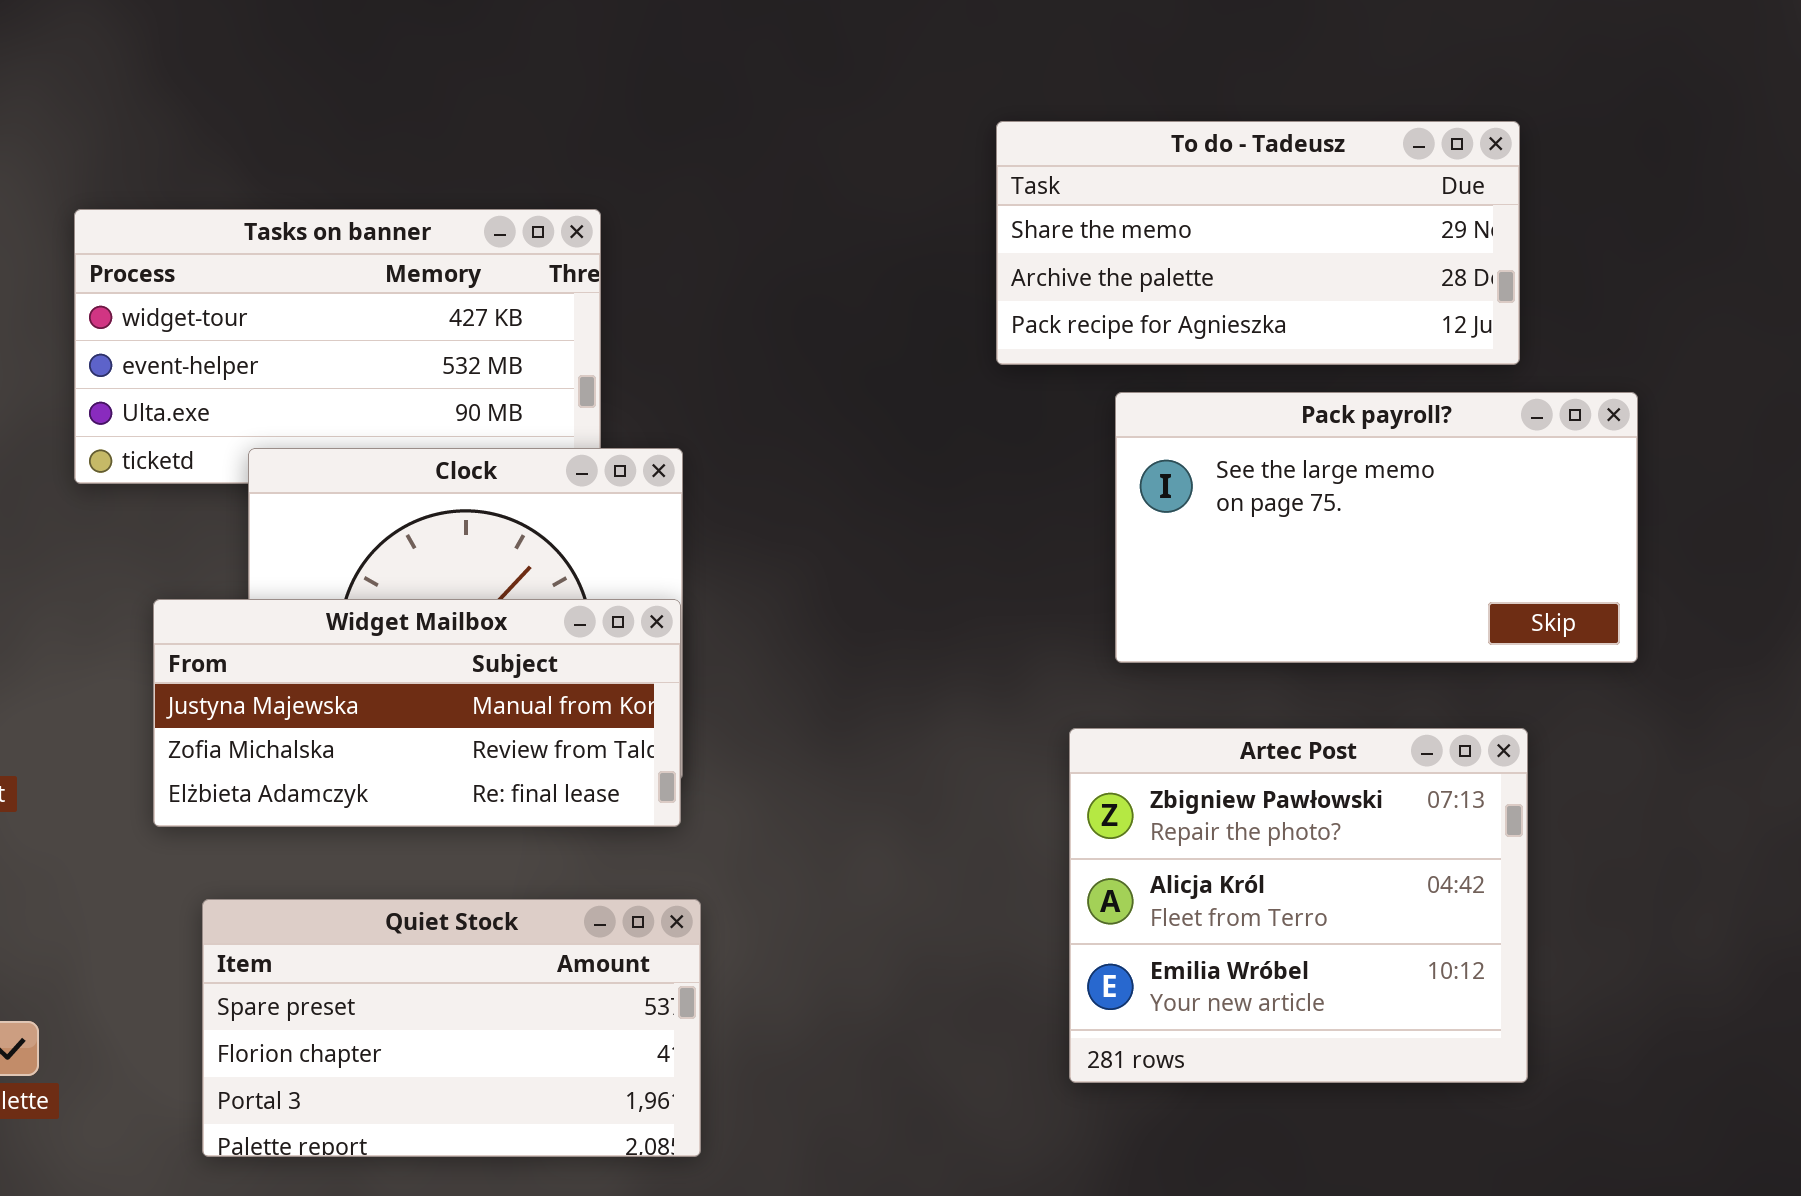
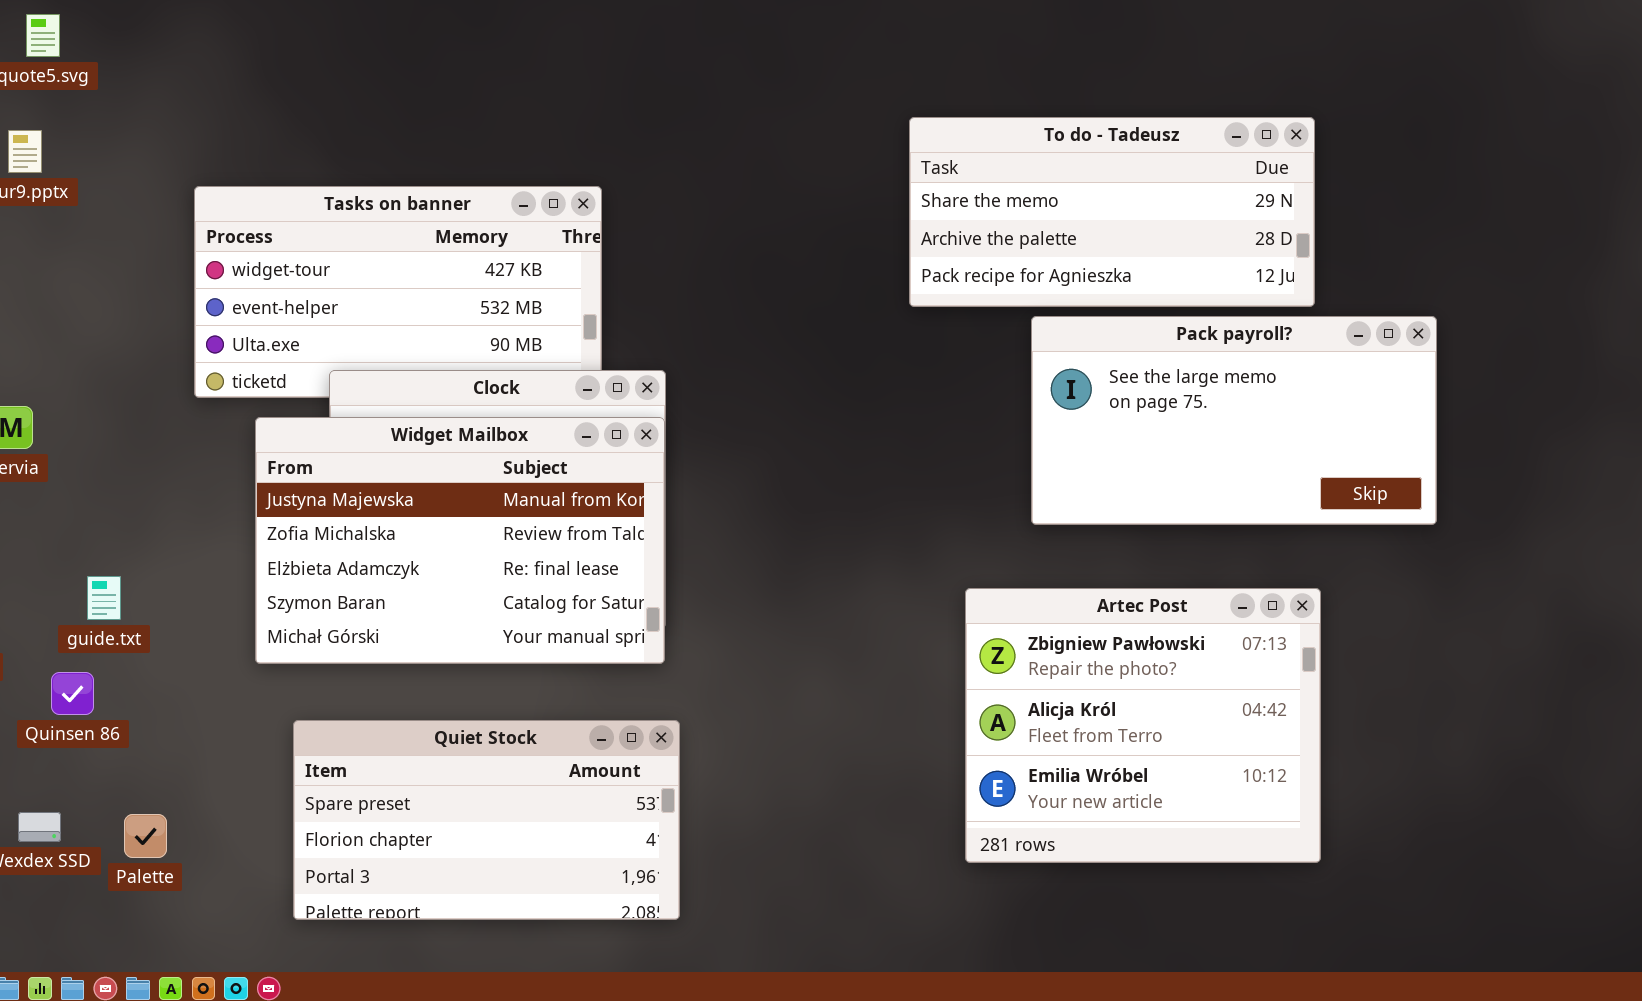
Pack payroll?: [1115,392,1638,663] -> [1031,316,1437,525], moved
Widget Mailbox: [153,599,681,827] -> [255,417,665,664], resized

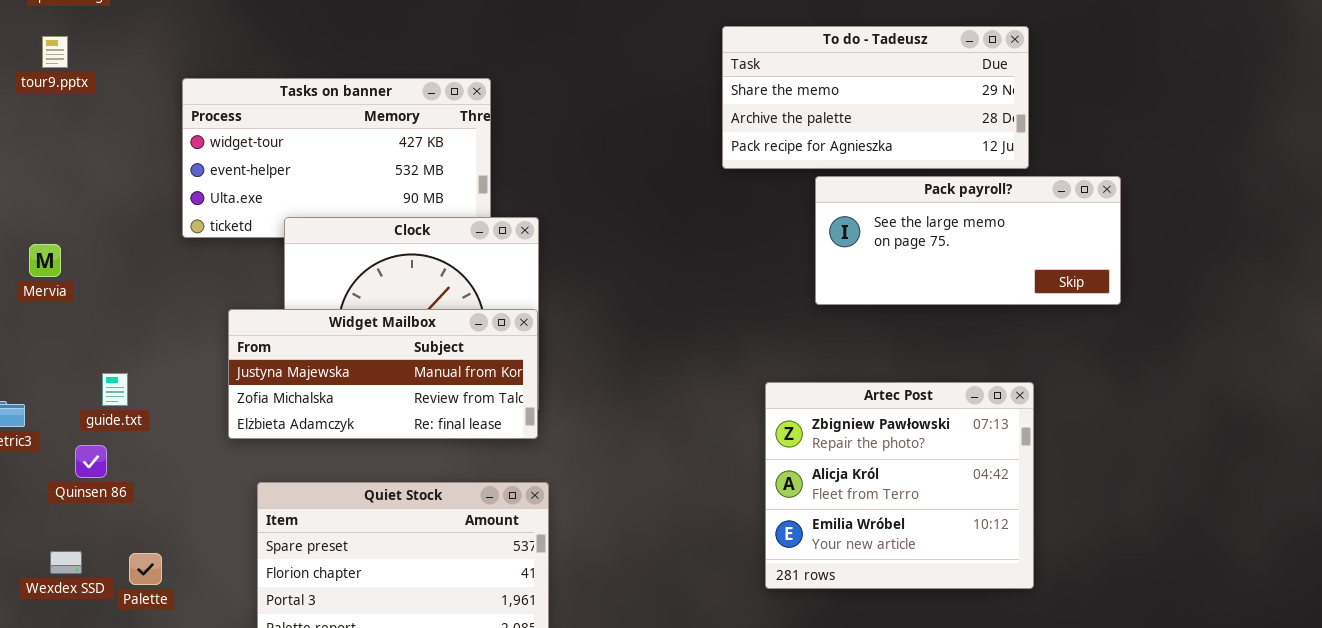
Pack payroll?: [1031,316,1437,525] -> [815,176,1121,305], resized
Widget Mailbox: [255,417,665,664] -> [228,309,538,439], resized

